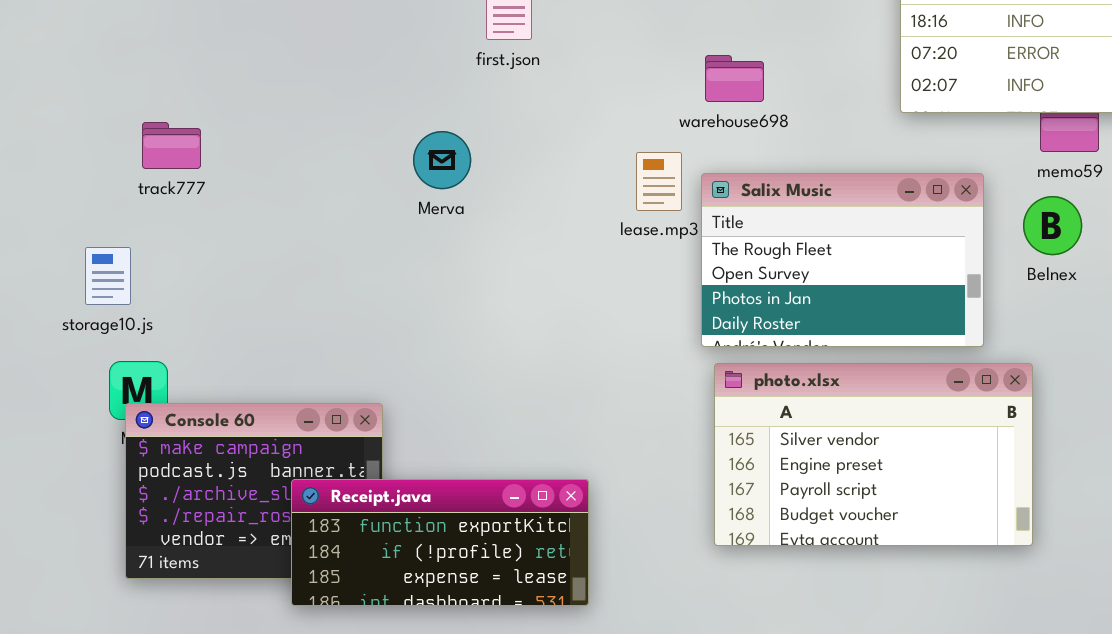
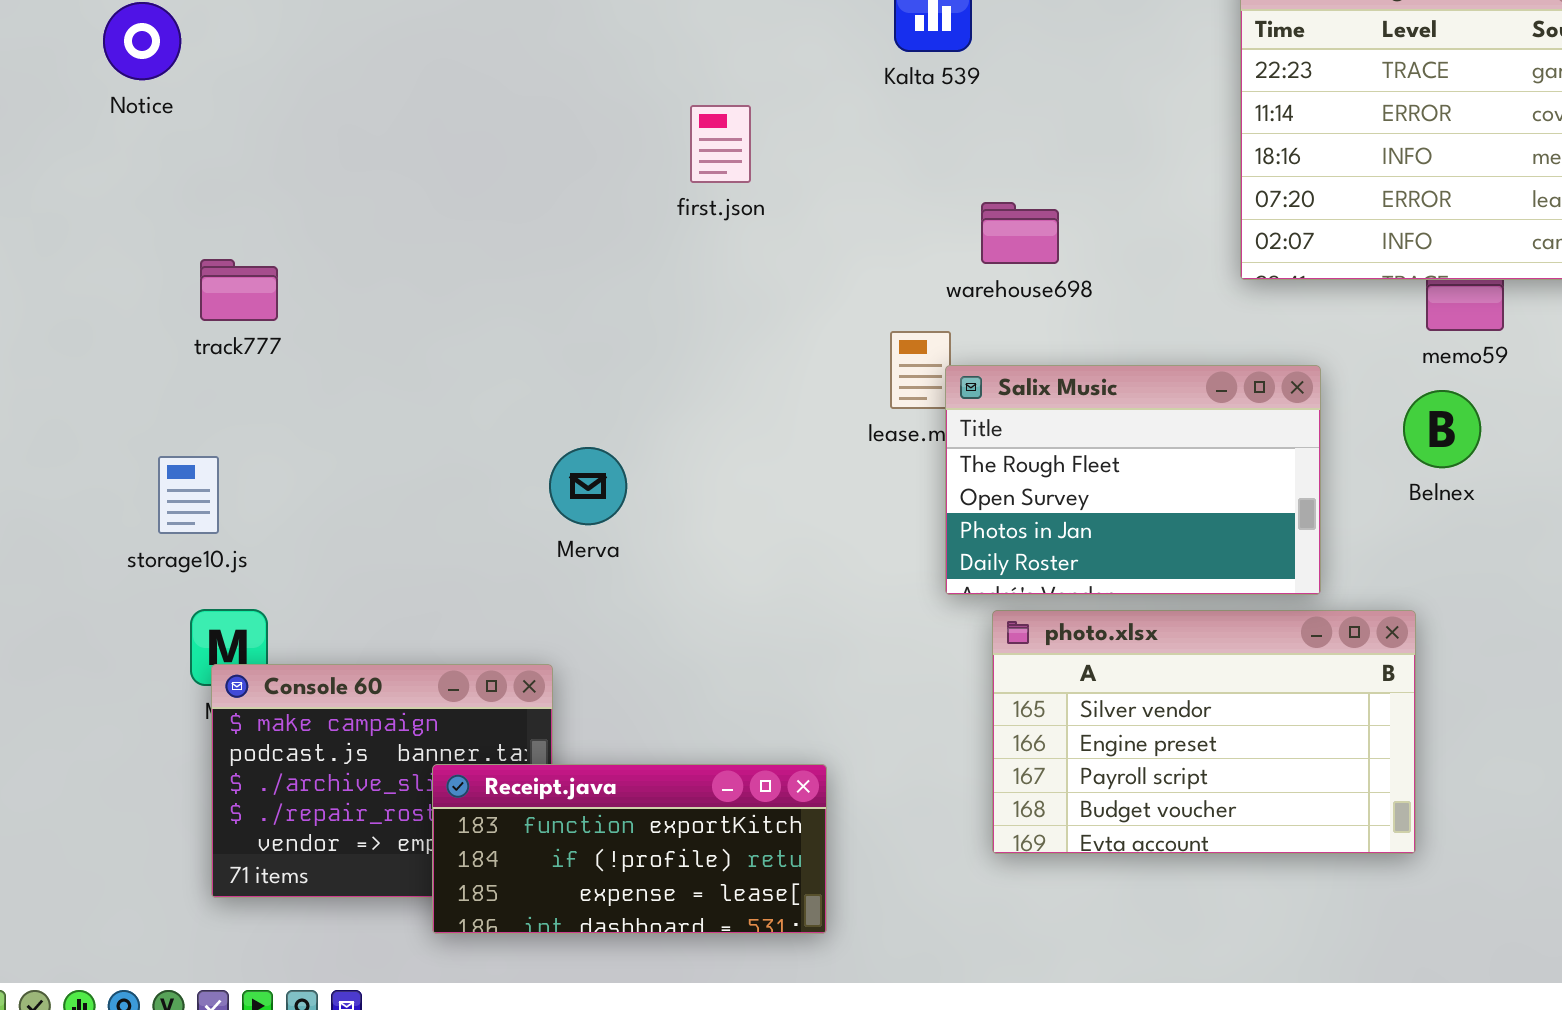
track777: [142,122,201,169] -> [200,259,278,321], moved
Merva: [413,131,471,189] -> [549,447,627,525], moved
Salix Music: [701,173,984,347] -> [945,365,1321,595], moved

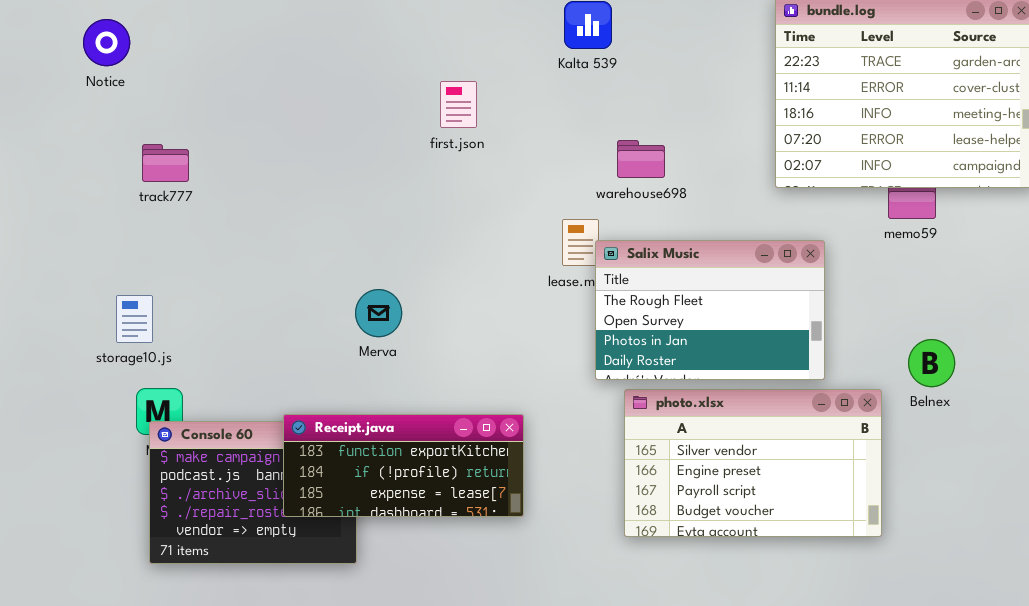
track777: [200,259,278,321] -> [142,144,189,182], moved
Belnex: [1403,390,1481,468] -> [908,339,955,387], moved
Receipt.java: [432,764,827,934] -> [283,414,524,517], moved

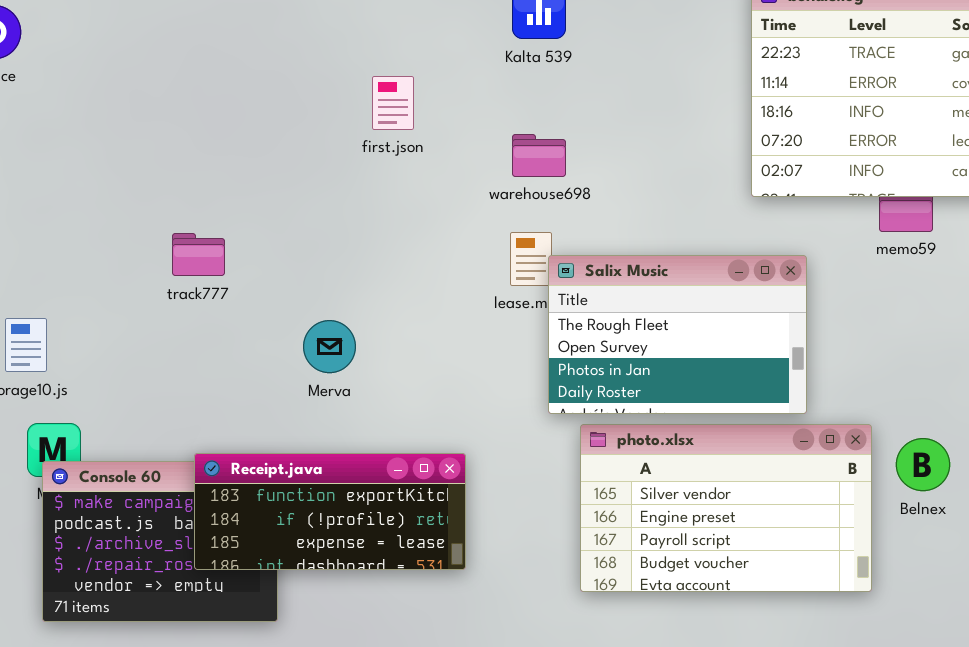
warehouse698: [617,140,665,178] -> [512,134,566,177], moved
track777: [142,144,189,182] -> [172,233,225,276], moved
Merva: [355,289,402,337] -> [303,320,356,373], moved
Belnex: [908,339,955,387] -> [896,438,950,491], moved

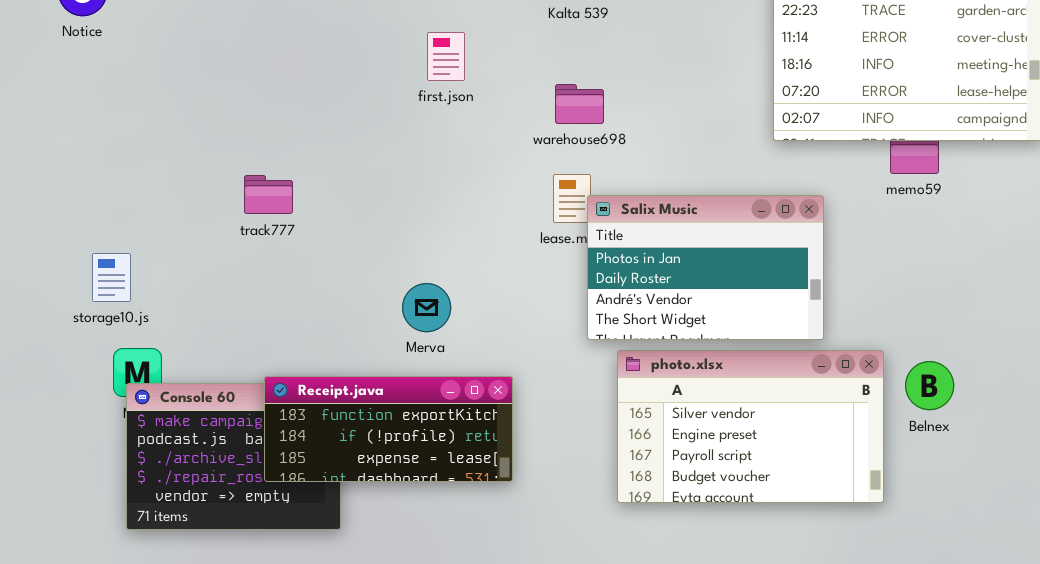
Salix Music: [548,255,807,414] -> [587,195,824,340], scrolled down 2 rows
Merva: [303,320,356,373] -> [402,283,451,332], moved

